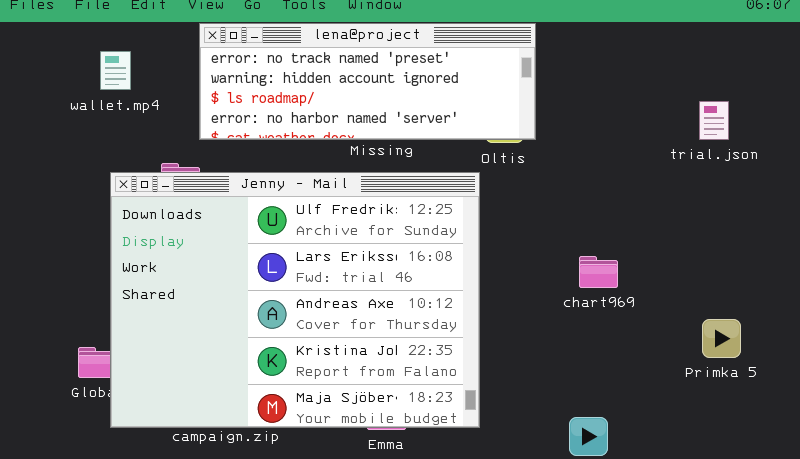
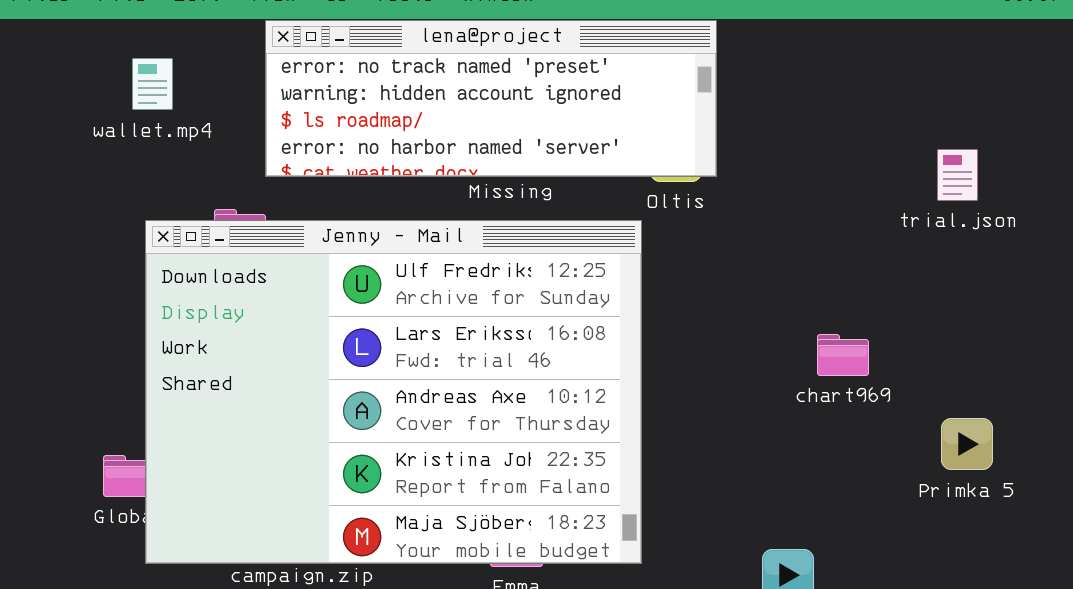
trial.json: [699,101,729,140] -> [937,149,978,201], moved
chart969: [579,256,618,288] -> [817,334,869,376], moved

